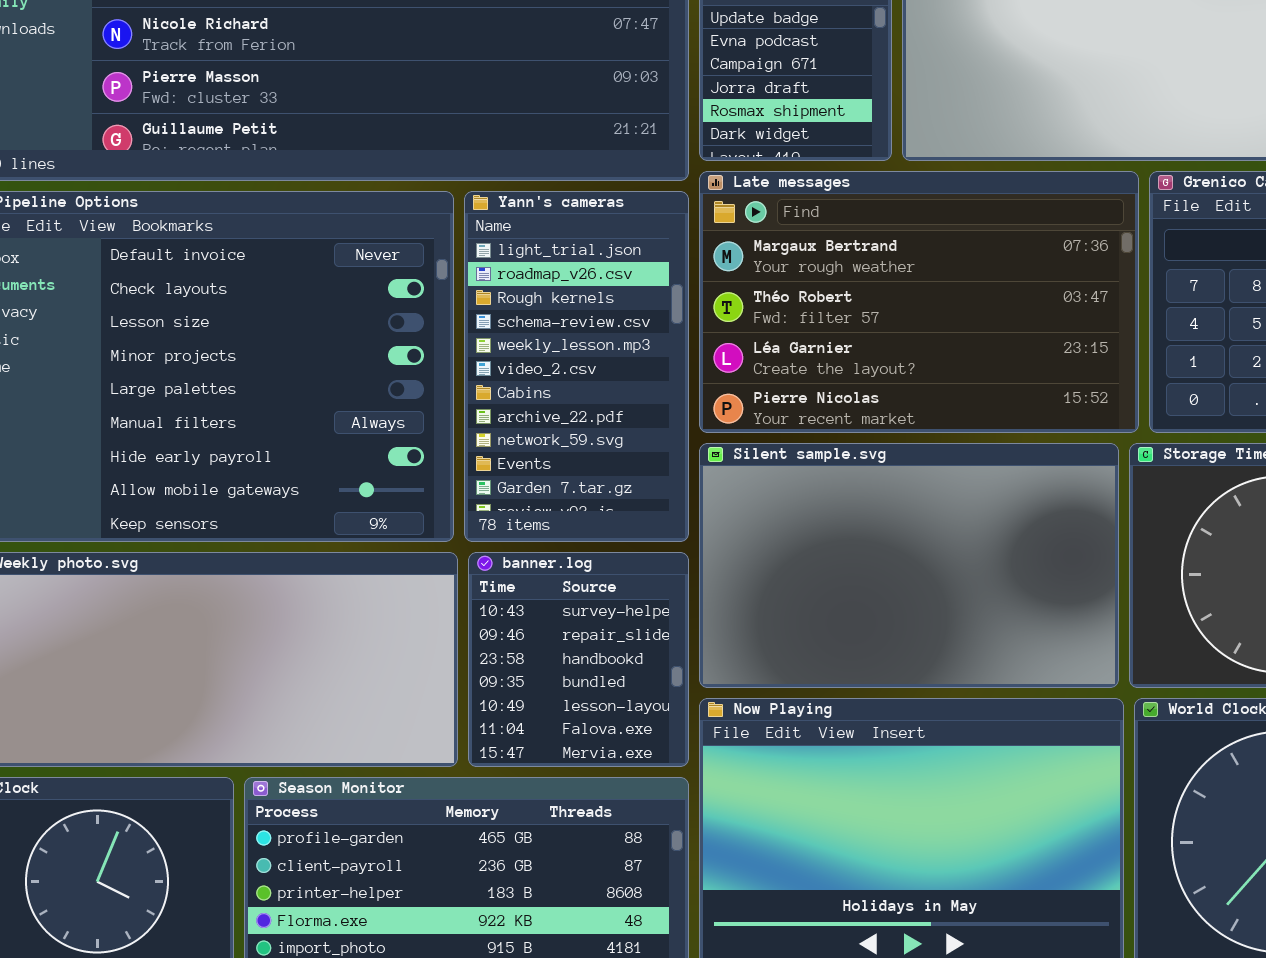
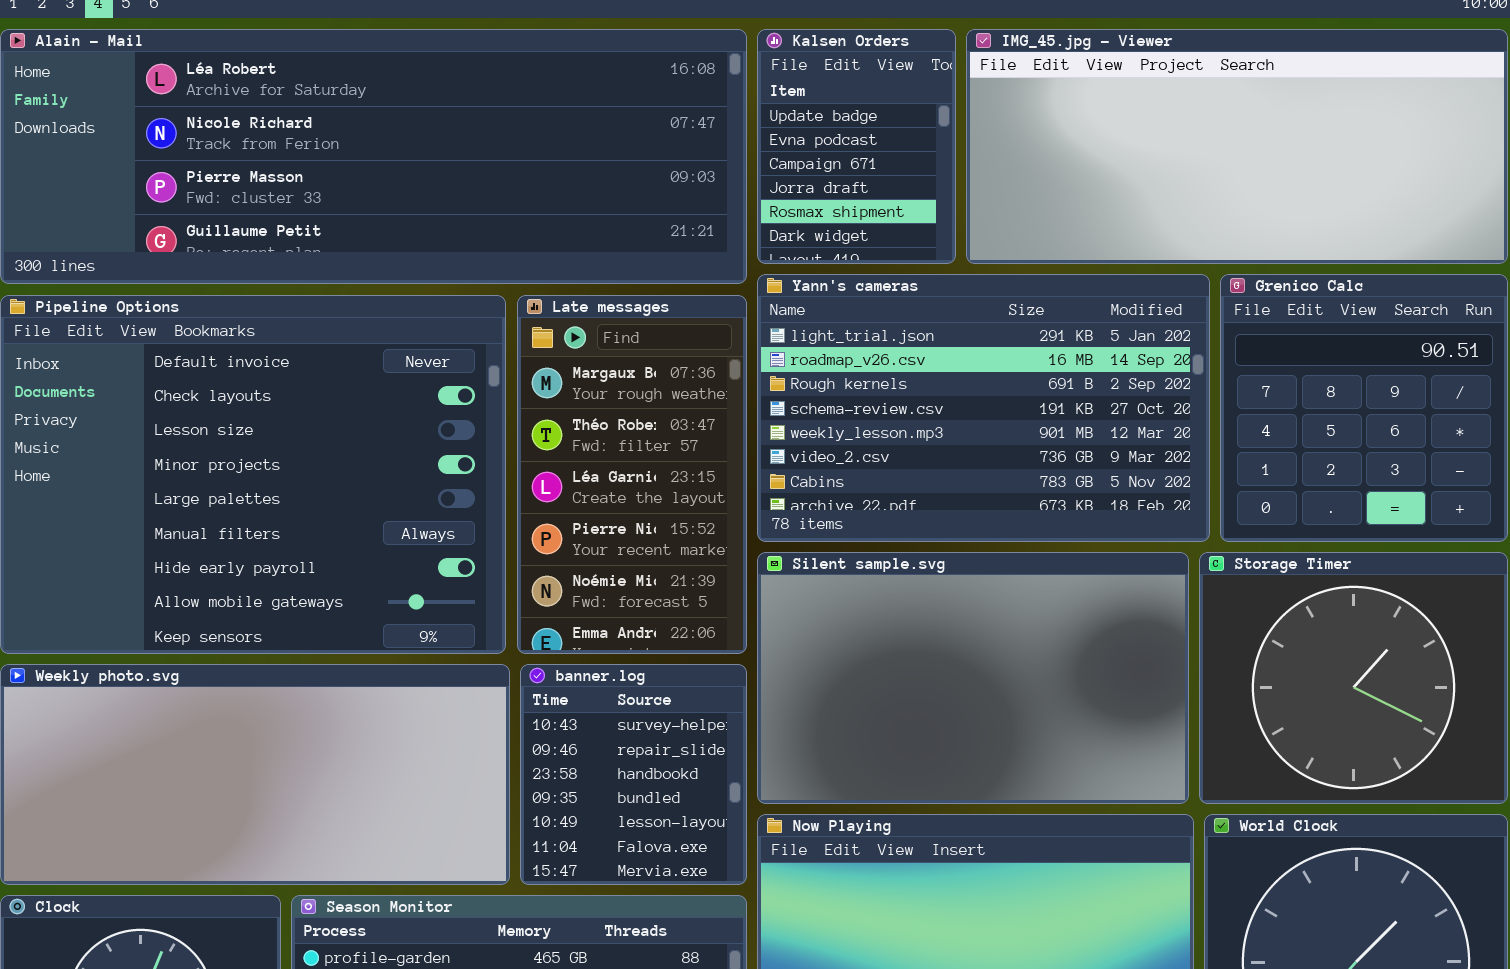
Late messages: [699,171,1139,433] -> [517,295,747,654], moved, resized
Yann's cameras: [464,191,689,542] -> [757,274,1210,542], moved, resized

